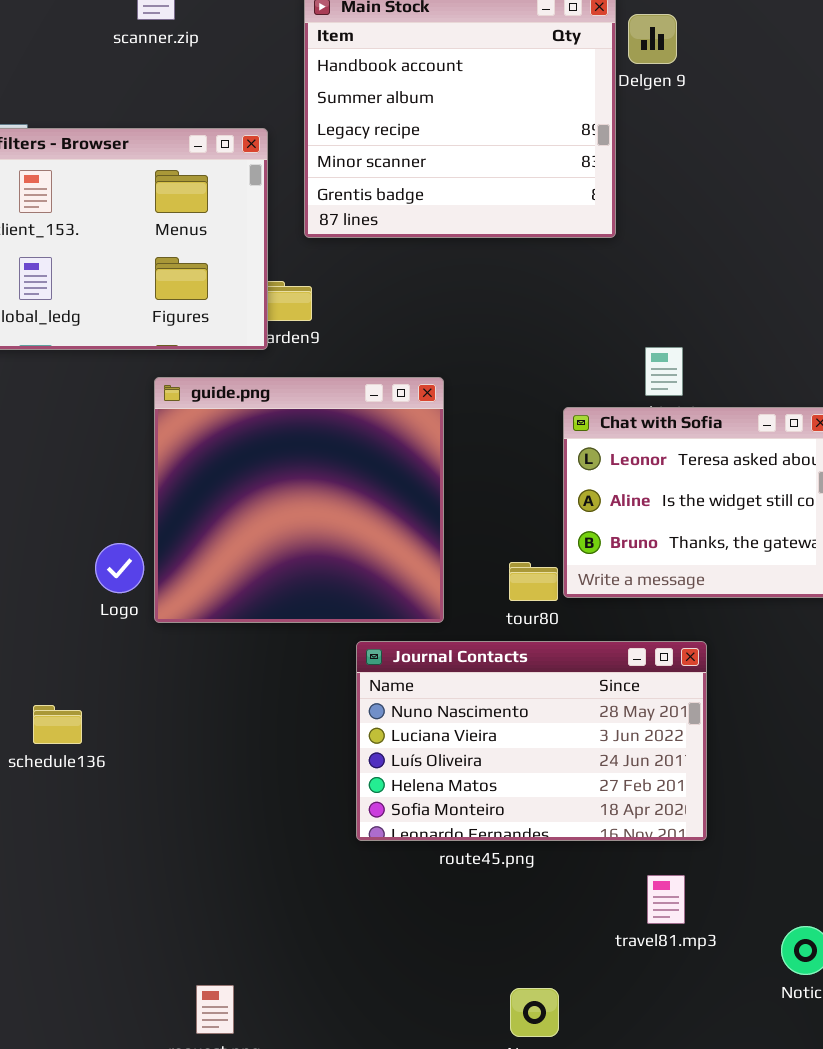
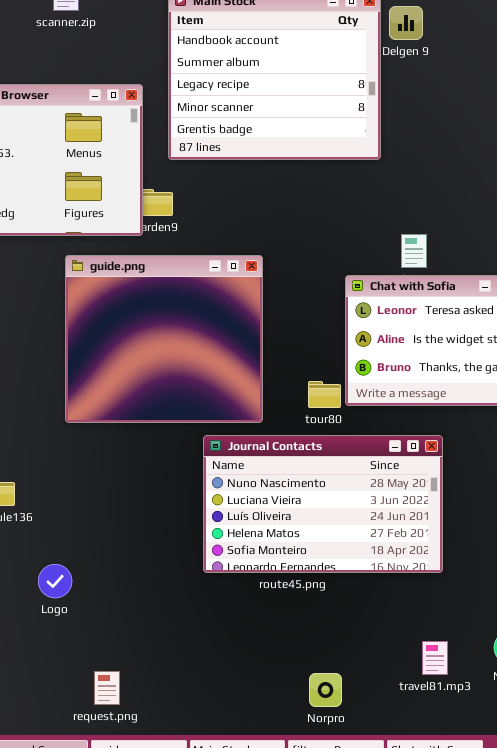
Logo: [95,543,144,593] -> [38,564,72,598], moved
travel81.mp3: [647,875,685,924] -> [422,641,448,675], moved

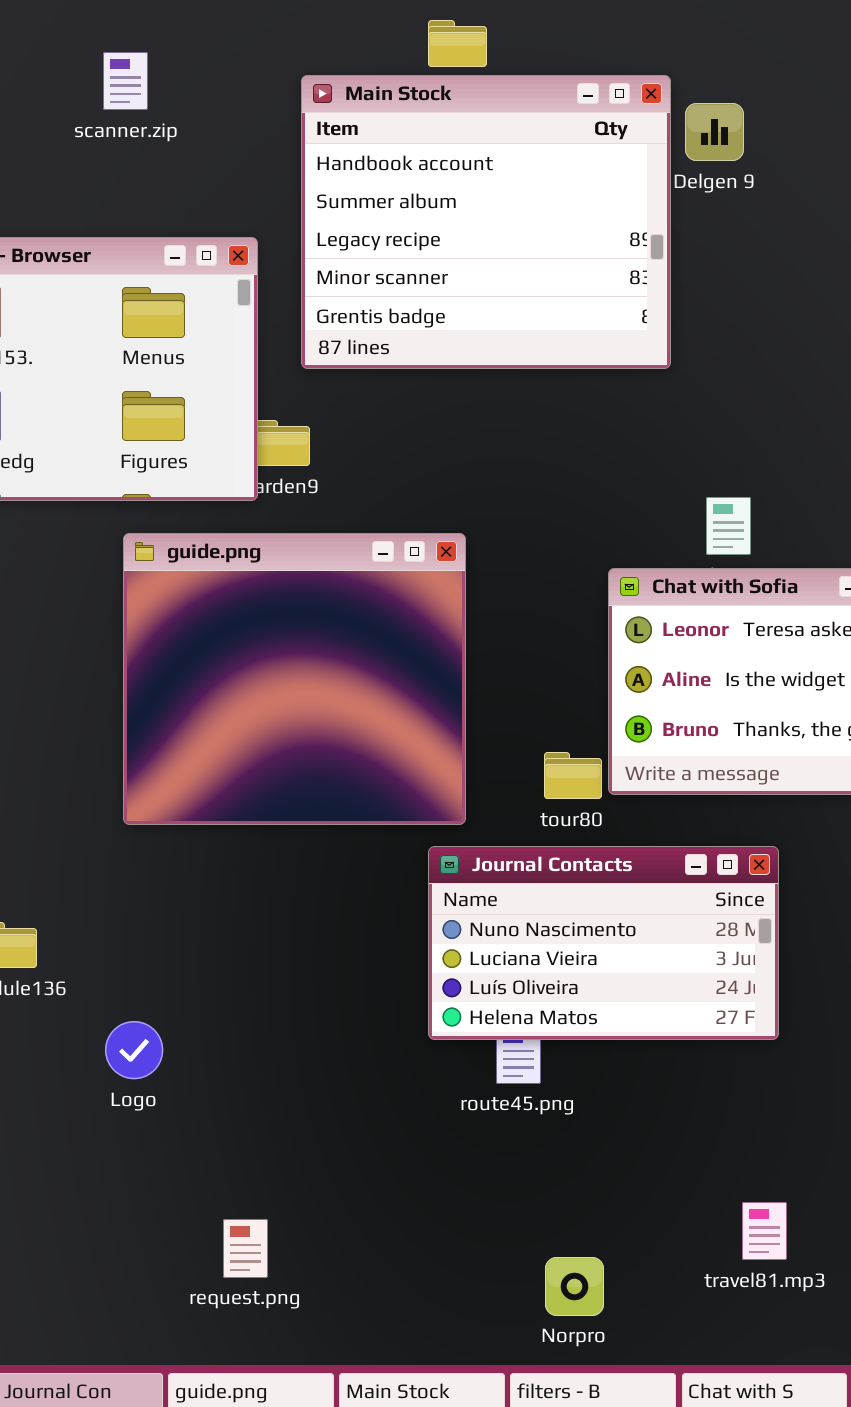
Journal Contacts: [203,435,443,573] -> [428,846,779,1040], resized
Logo: [38,564,72,598] -> [105,1021,163,1079], moved
request.png: [94,671,120,705] -> [223,1219,268,1278], moved

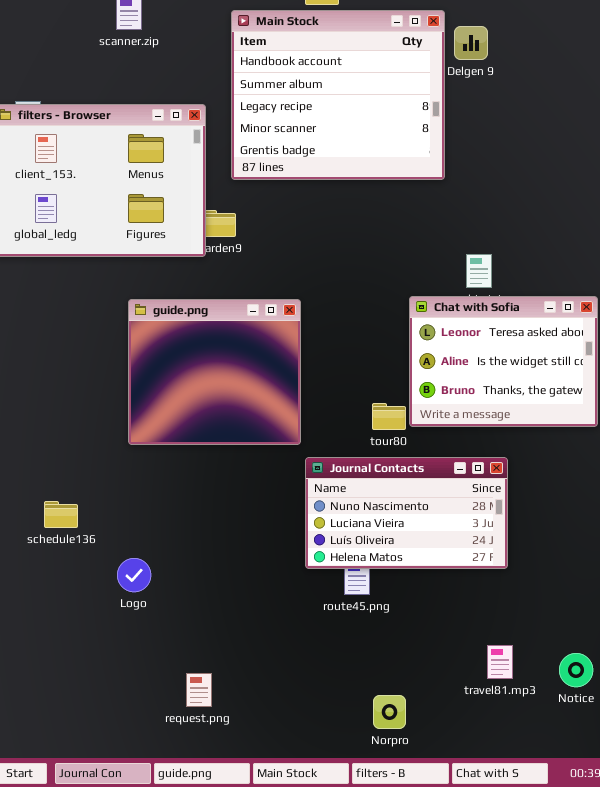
guide.png: [123,533,466,825] -> [128,299,301,445], resized
travel81.mp3: [742,1202,787,1260] -> [487,645,513,679], moved

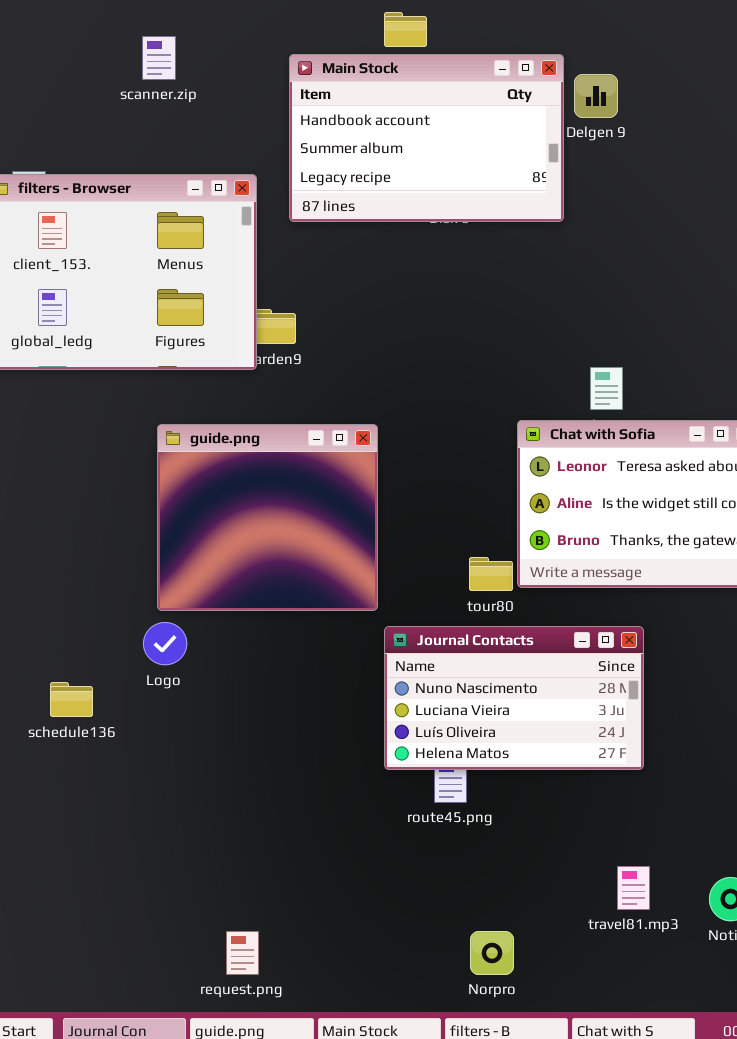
Main Stock: [231,10,445,180] -> [289,54,564,222], resized
Logo: [117,558,151,592] -> [143,622,187,665], moved
request.png: [186,673,212,707] -> [226,931,259,975], moved

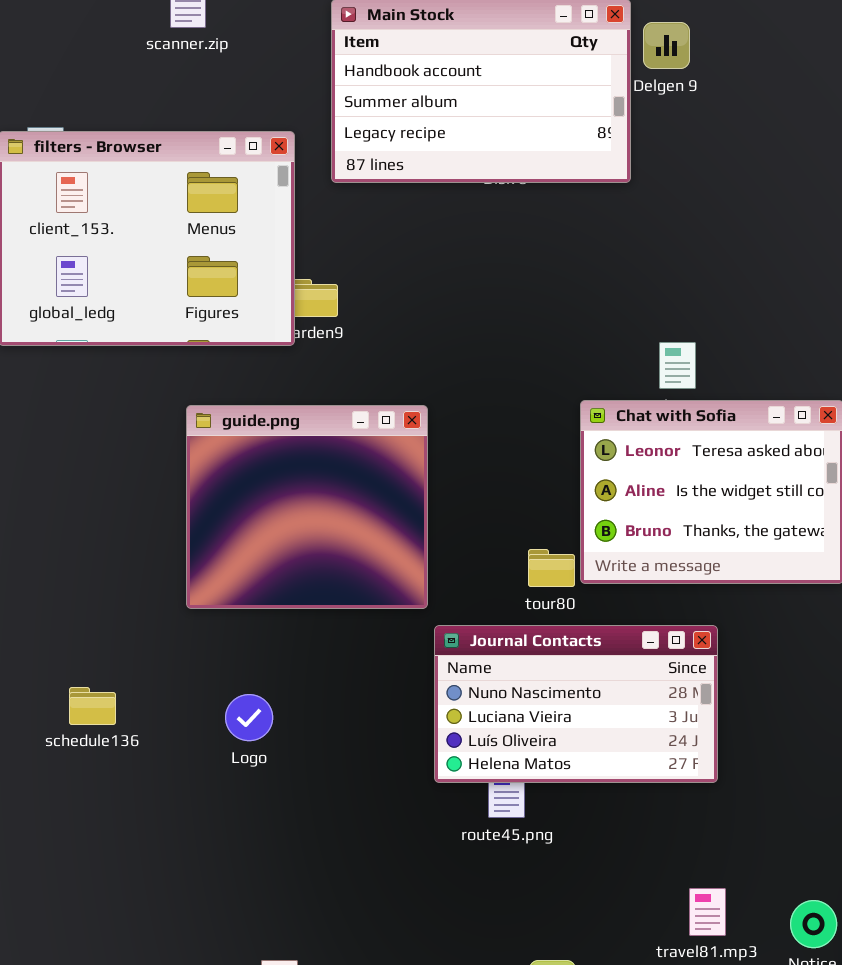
Logo: [143,622,187,665] -> [225,694,273,741], moved

